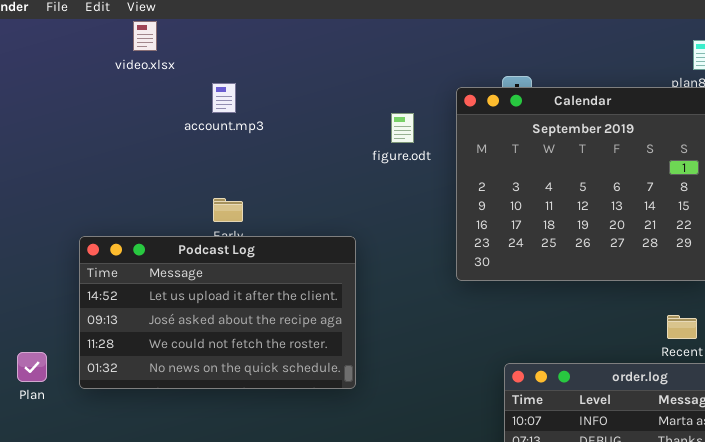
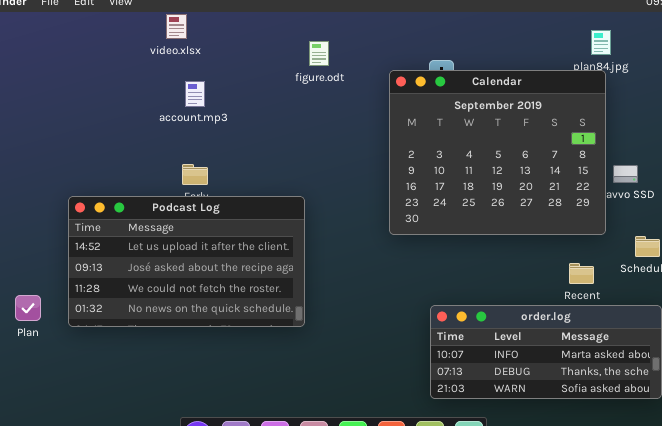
video.xlsx: [133,21,157,51] -> [166,14,187,39], moved
account.mp3: [212,83,236,113] -> [185,81,205,107], moved
figure.odt: [391,113,414,143] -> [309,41,329,66], moved

